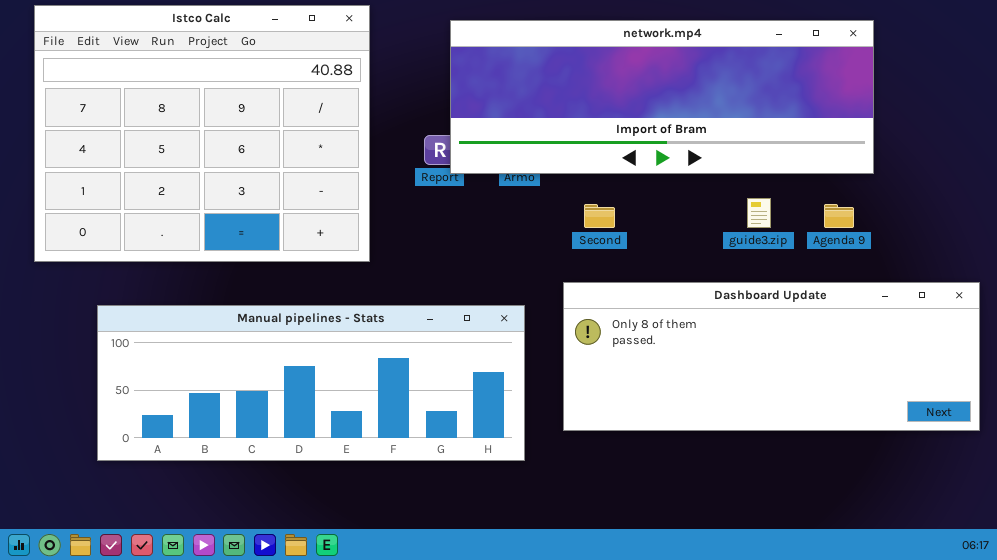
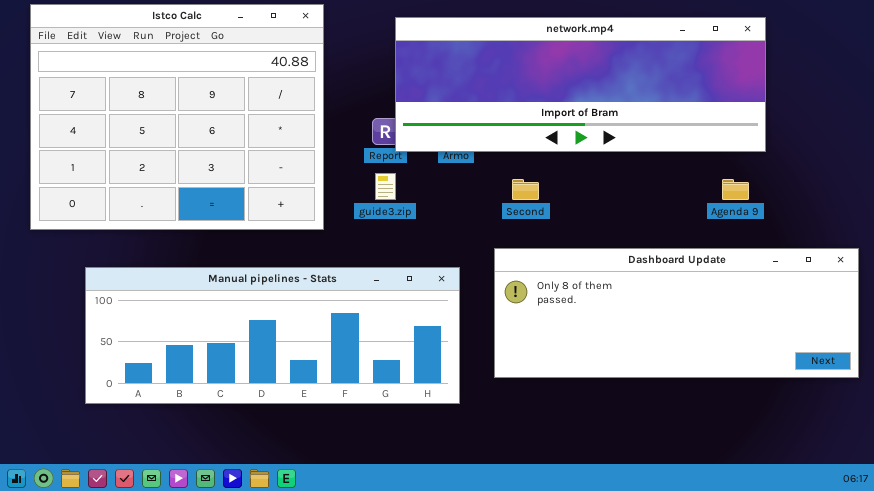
guide3.zip: [747,198,771,228] -> [375,173,396,200], moved

